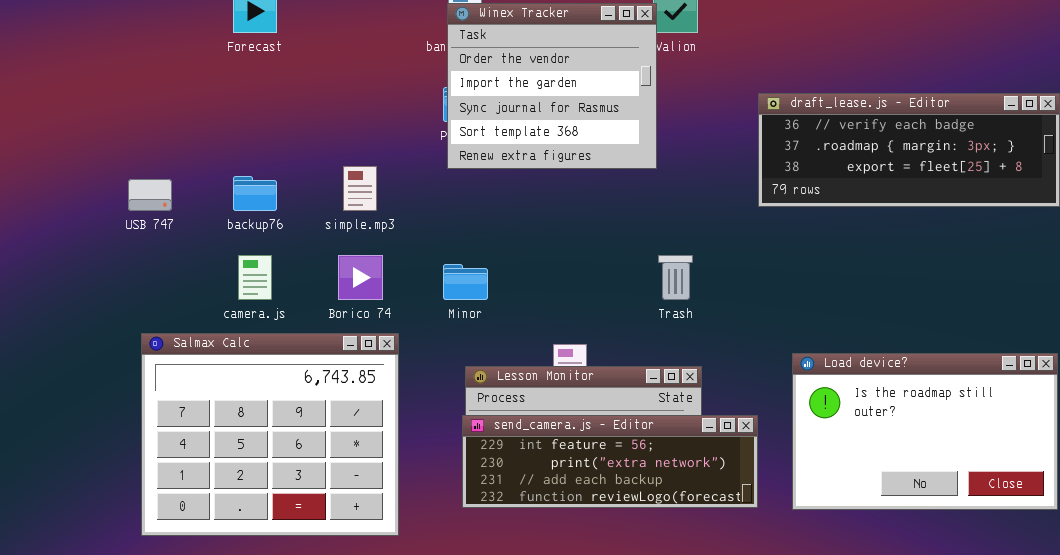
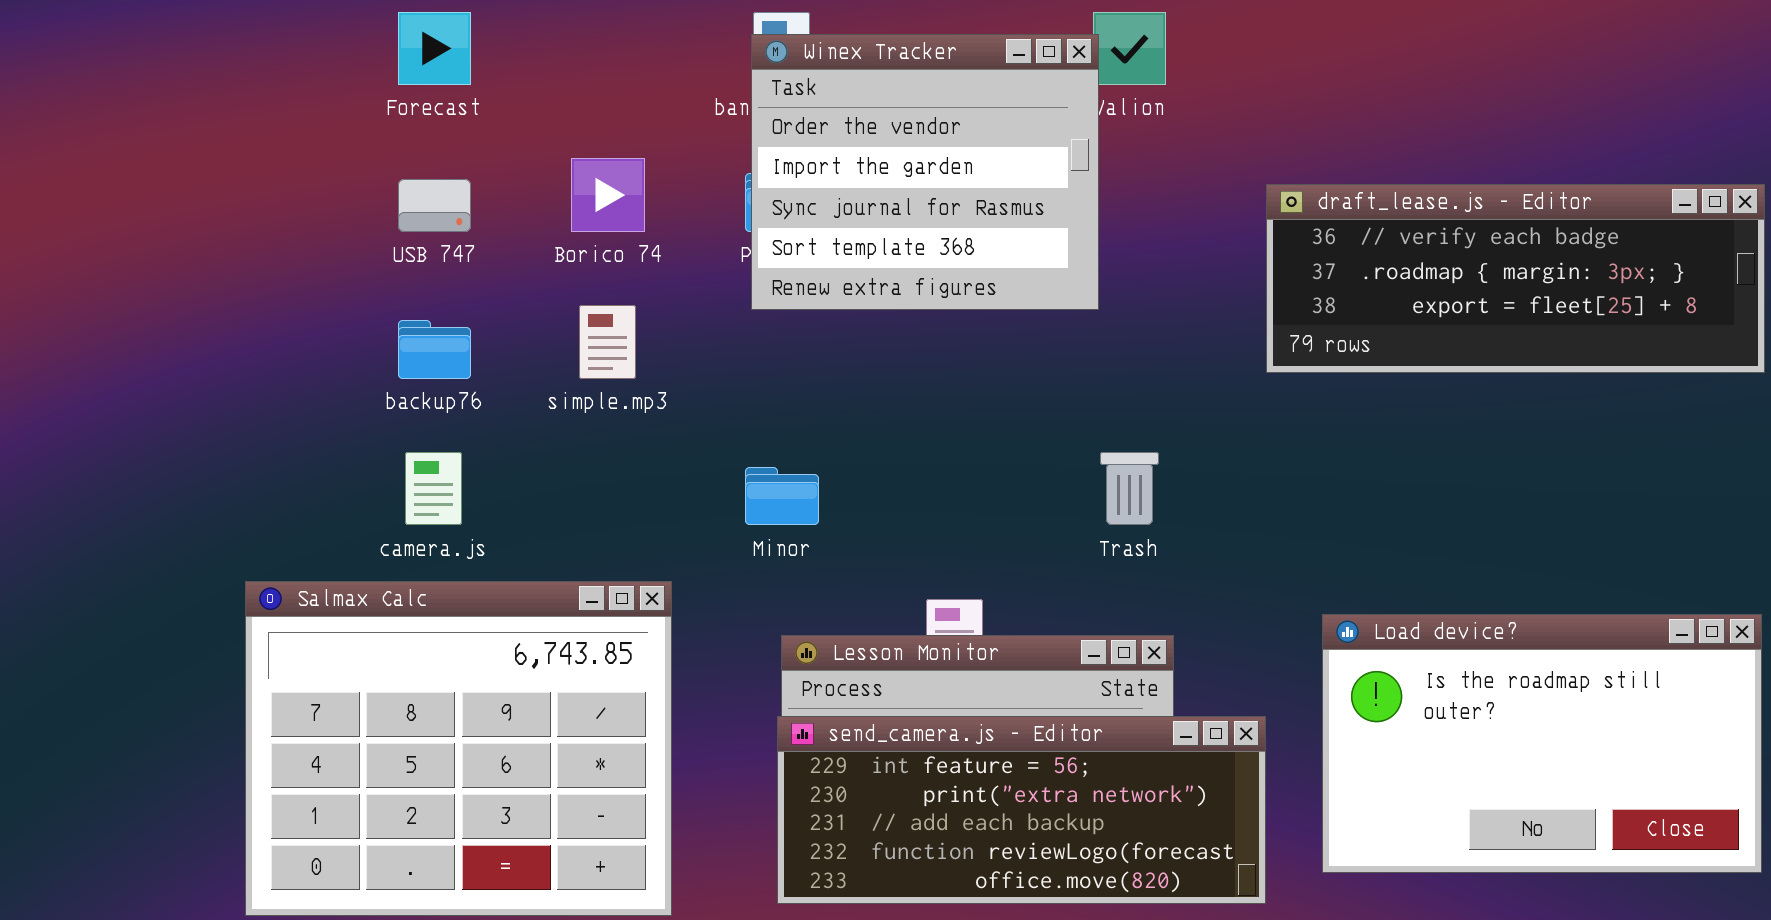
USB 747: [128,179,172,211] -> [398,179,471,232], moved
Borico 74: [338,255,383,300] -> [571,158,645,232], moved
send_camera.js - Editor: [462,415,758,508] -> [777,716,1266,904], resized

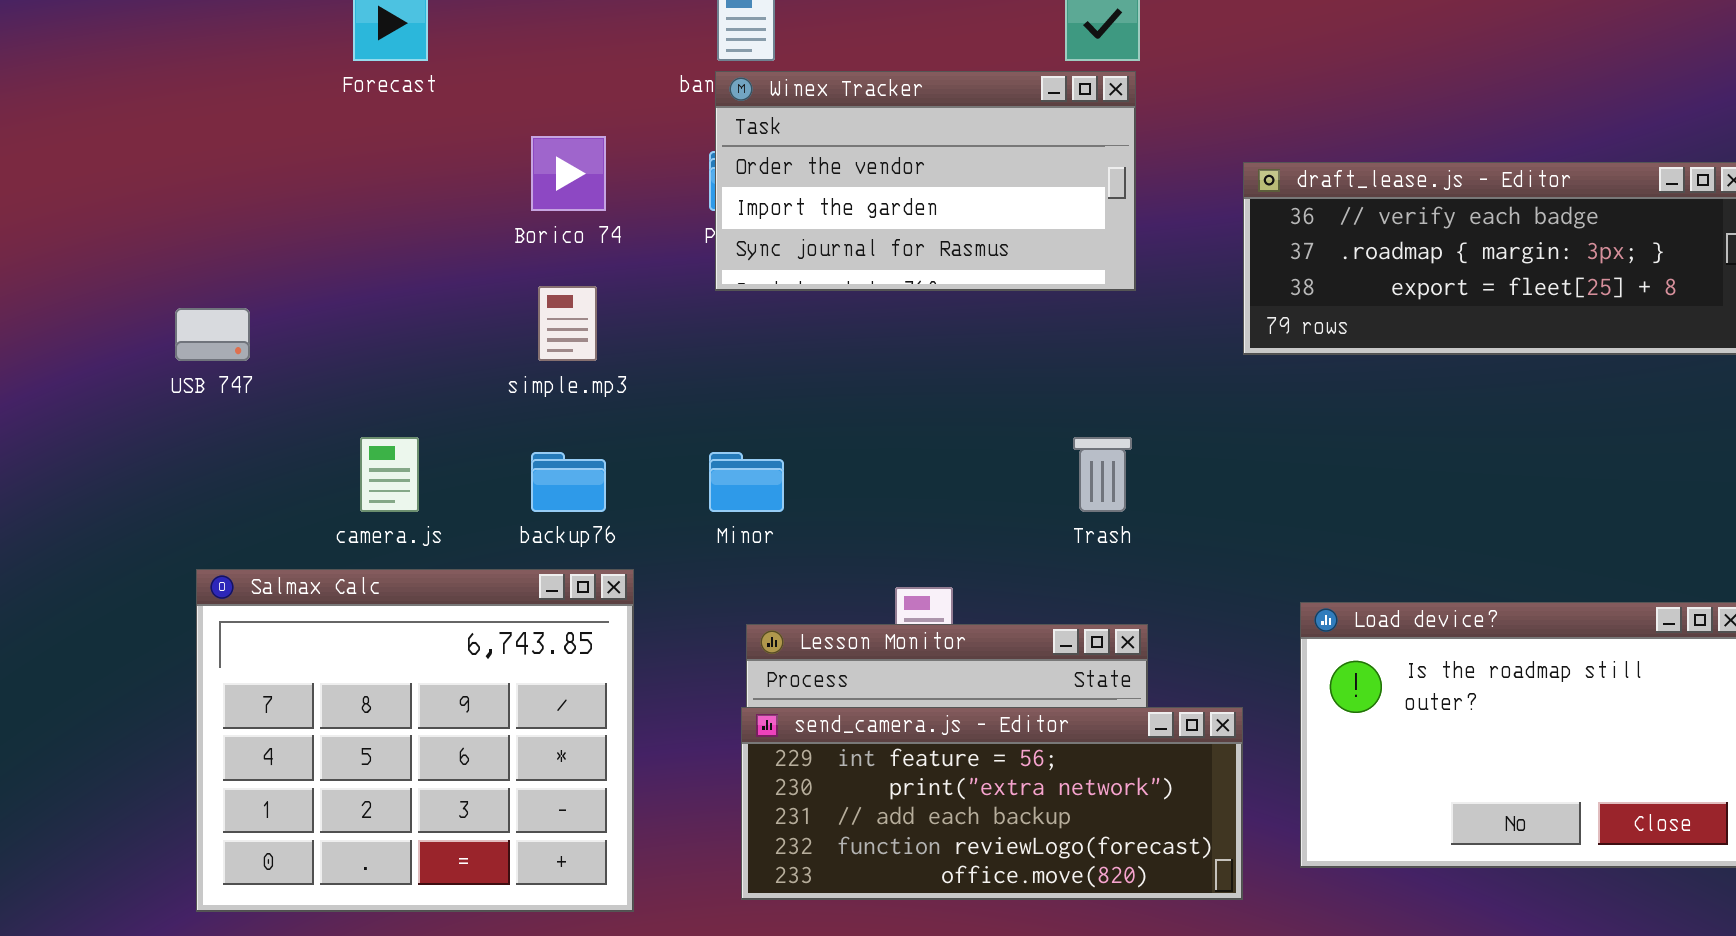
Winex Tracker: [751,34,1099,310] -> [715,71,1136,291], resized
USB 747: [398,179,471,232] -> [175,308,250,361], moved
backup76: [398,320,471,379] -> [531,452,606,512], moved

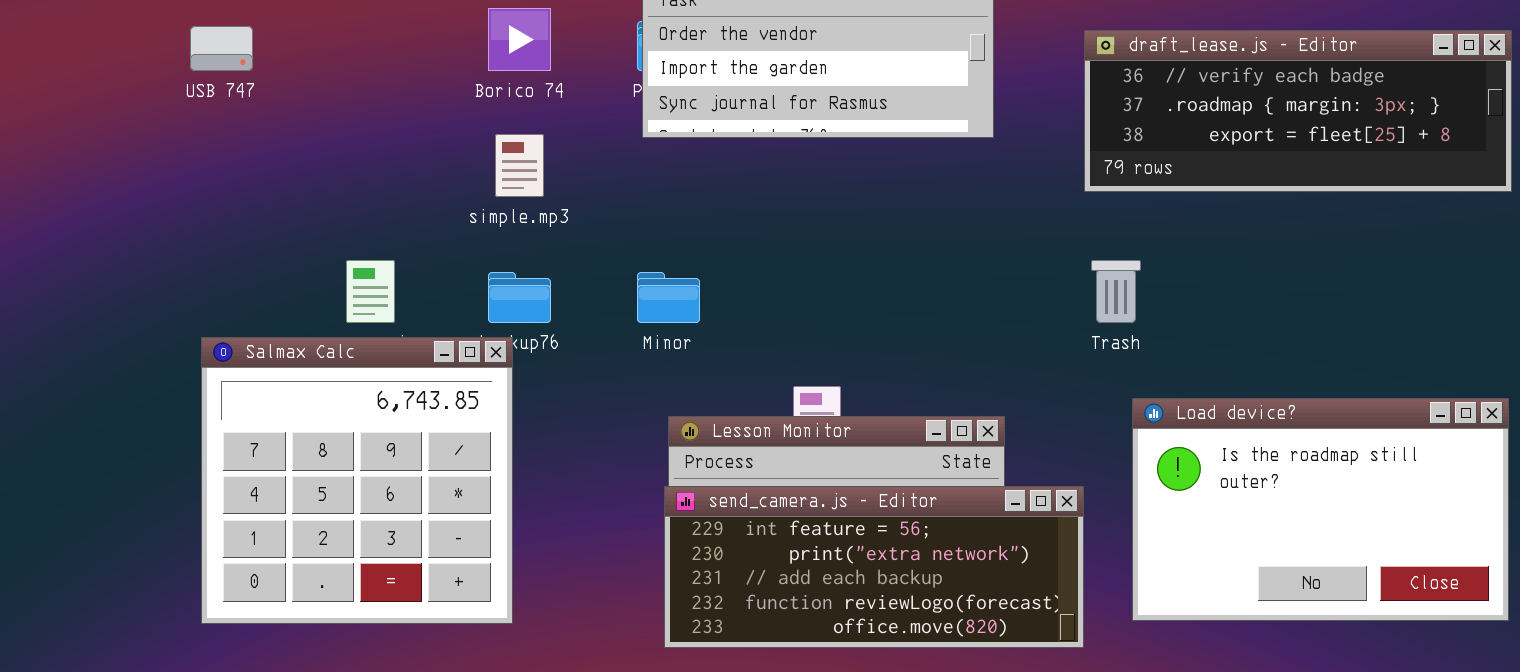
USB 747: [175,308,250,361] -> [190,26,253,71], moved
Trash: [1073,437,1132,512] -> [1091,260,1141,323], moved
Salmax Calc: [196,569,634,912] -> [201,337,513,624], moved, resized

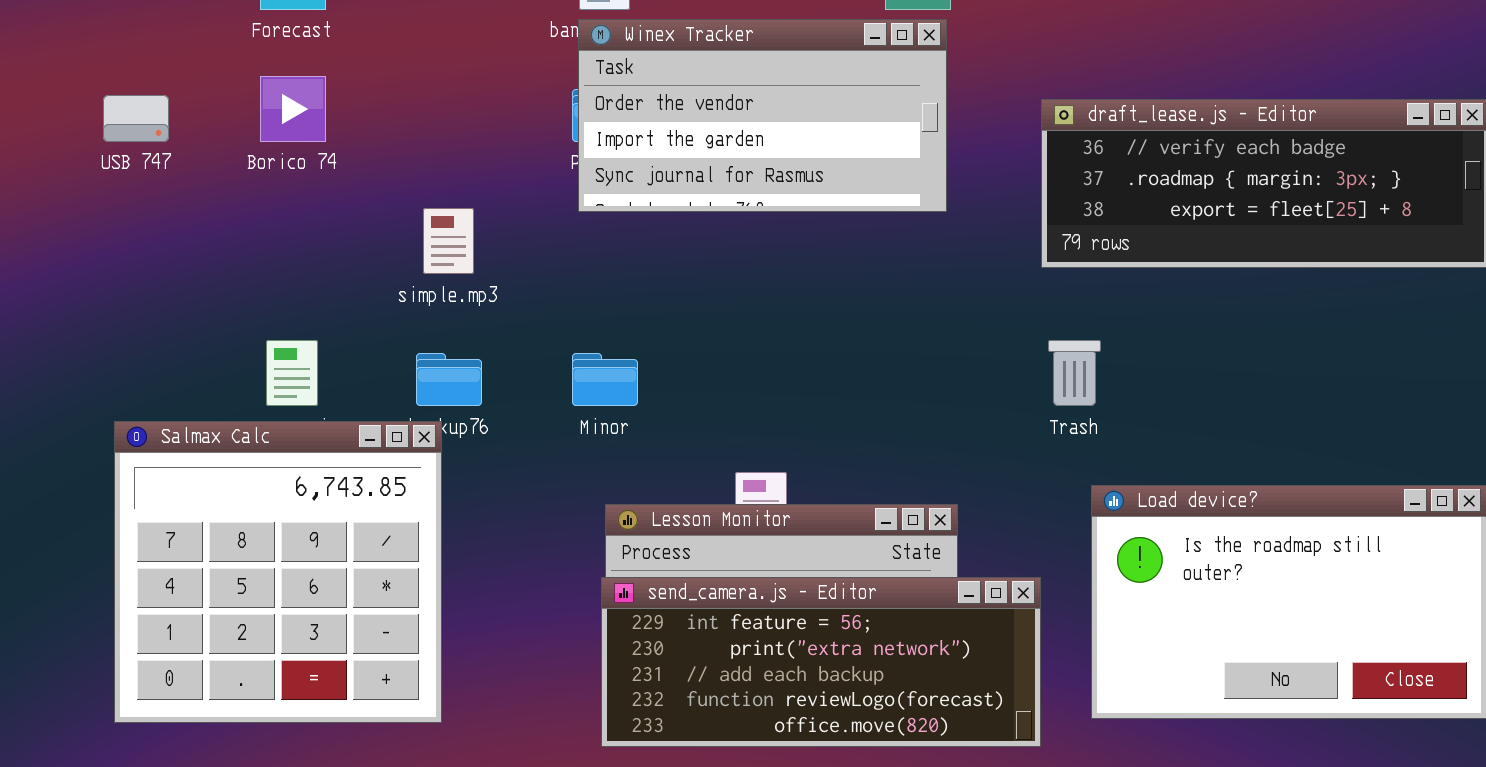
Borico 74: [488,8,551,71] -> [260,76,326,142], moved

